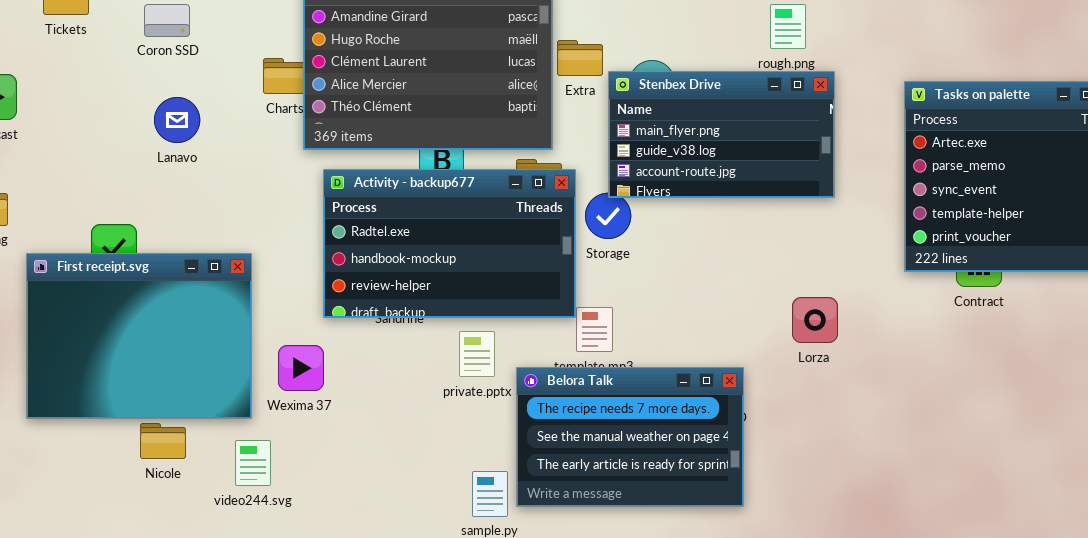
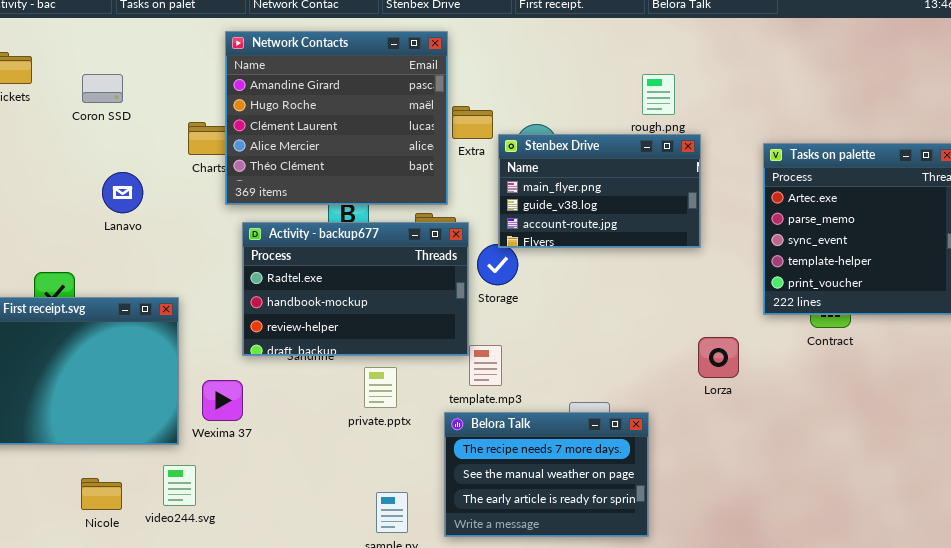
Lanavo: [154,97,200,143] -> [102,172,143,213], moved
Lorza: [792,297,838,343] -> [698,337,739,378], moved
Belora Talk: [516,367,744,507] -> [444,412,649,537], moved
Nicole: [140,423,186,459] -> [81,478,122,510], moved

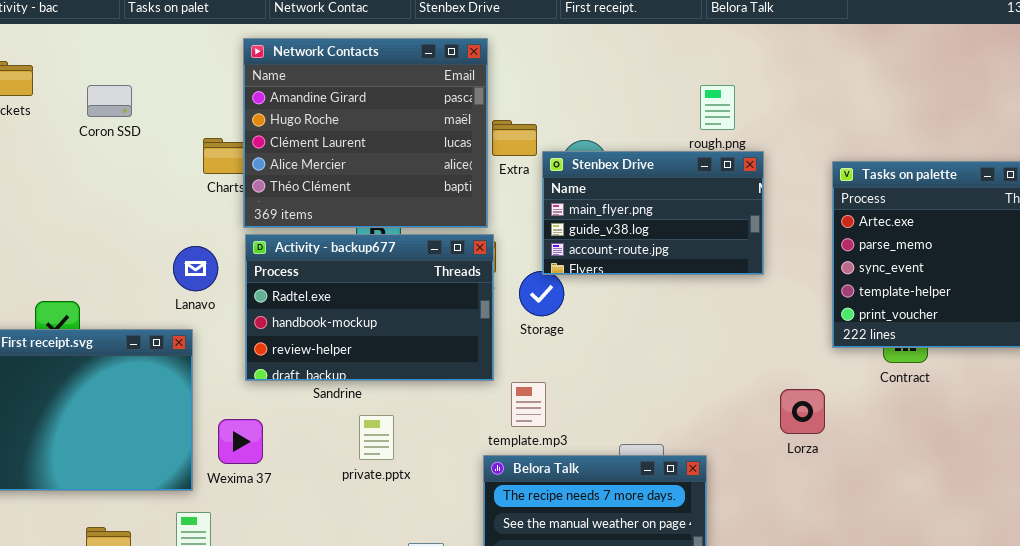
Lanavo: [102,172,143,213] -> [173,246,218,291], moved
Activity - backup677: [242,222,469,356] -> [245,234,494,381], moved
Lorza: [698,337,739,378] -> [780,389,825,434], moved
private.pptx: [364,367,397,408] -> [359,415,394,460], moved

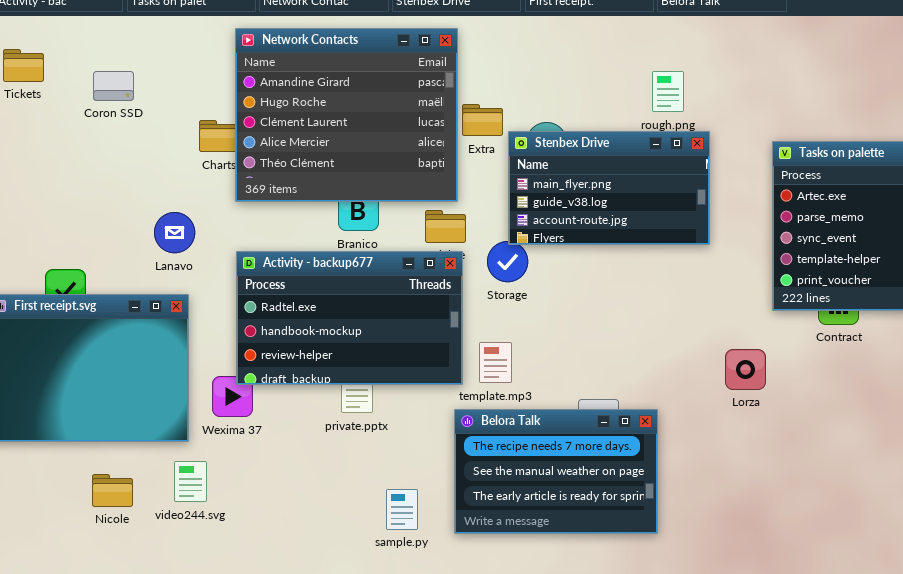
Activity - backup677: [245,234,494,381] -> [236,251,463,385], moved
Lanavo: [173,246,218,291] -> [154,212,195,253], moved

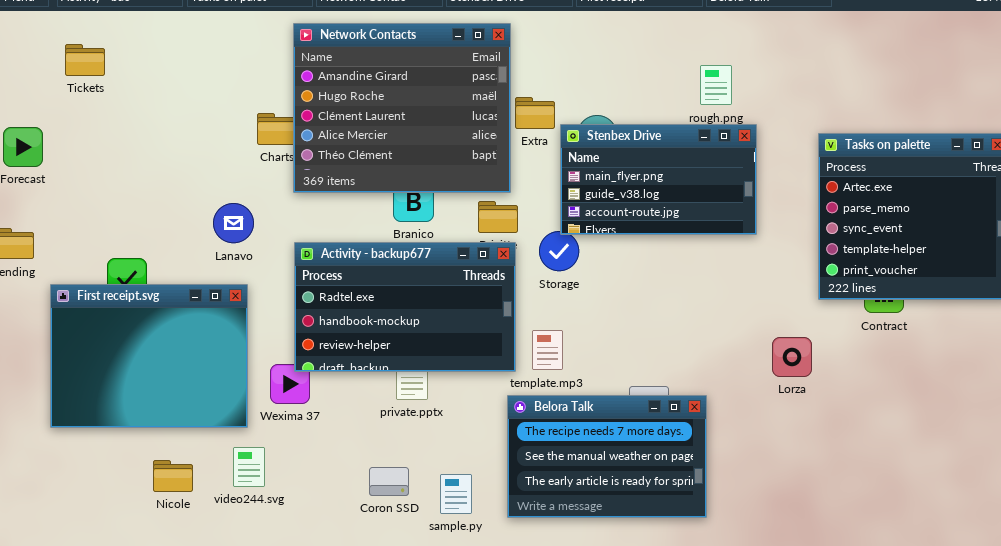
Coron SSD: [93,71,134,101] -> [369,467,409,496], moved

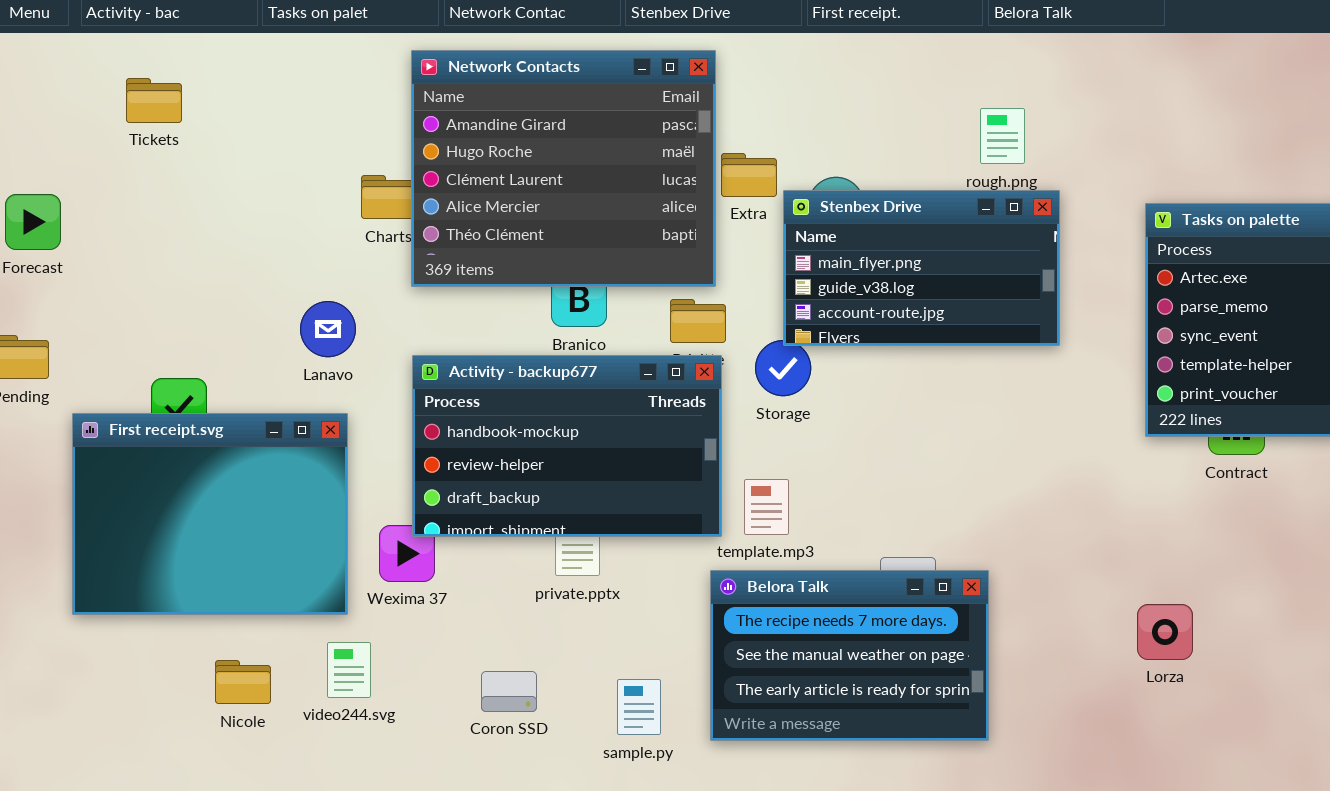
Tickets: [65,44,105,76] -> [126,78,182,123], moved
Activity - backup677: [294,242,516,372] -> [412,355,722,537], scrolled down 1 row
Lorza: [772,337,812,377] -> [1137,604,1193,660], moved
Coron SSD: [369,467,409,496] -> [481,671,537,712], moved

